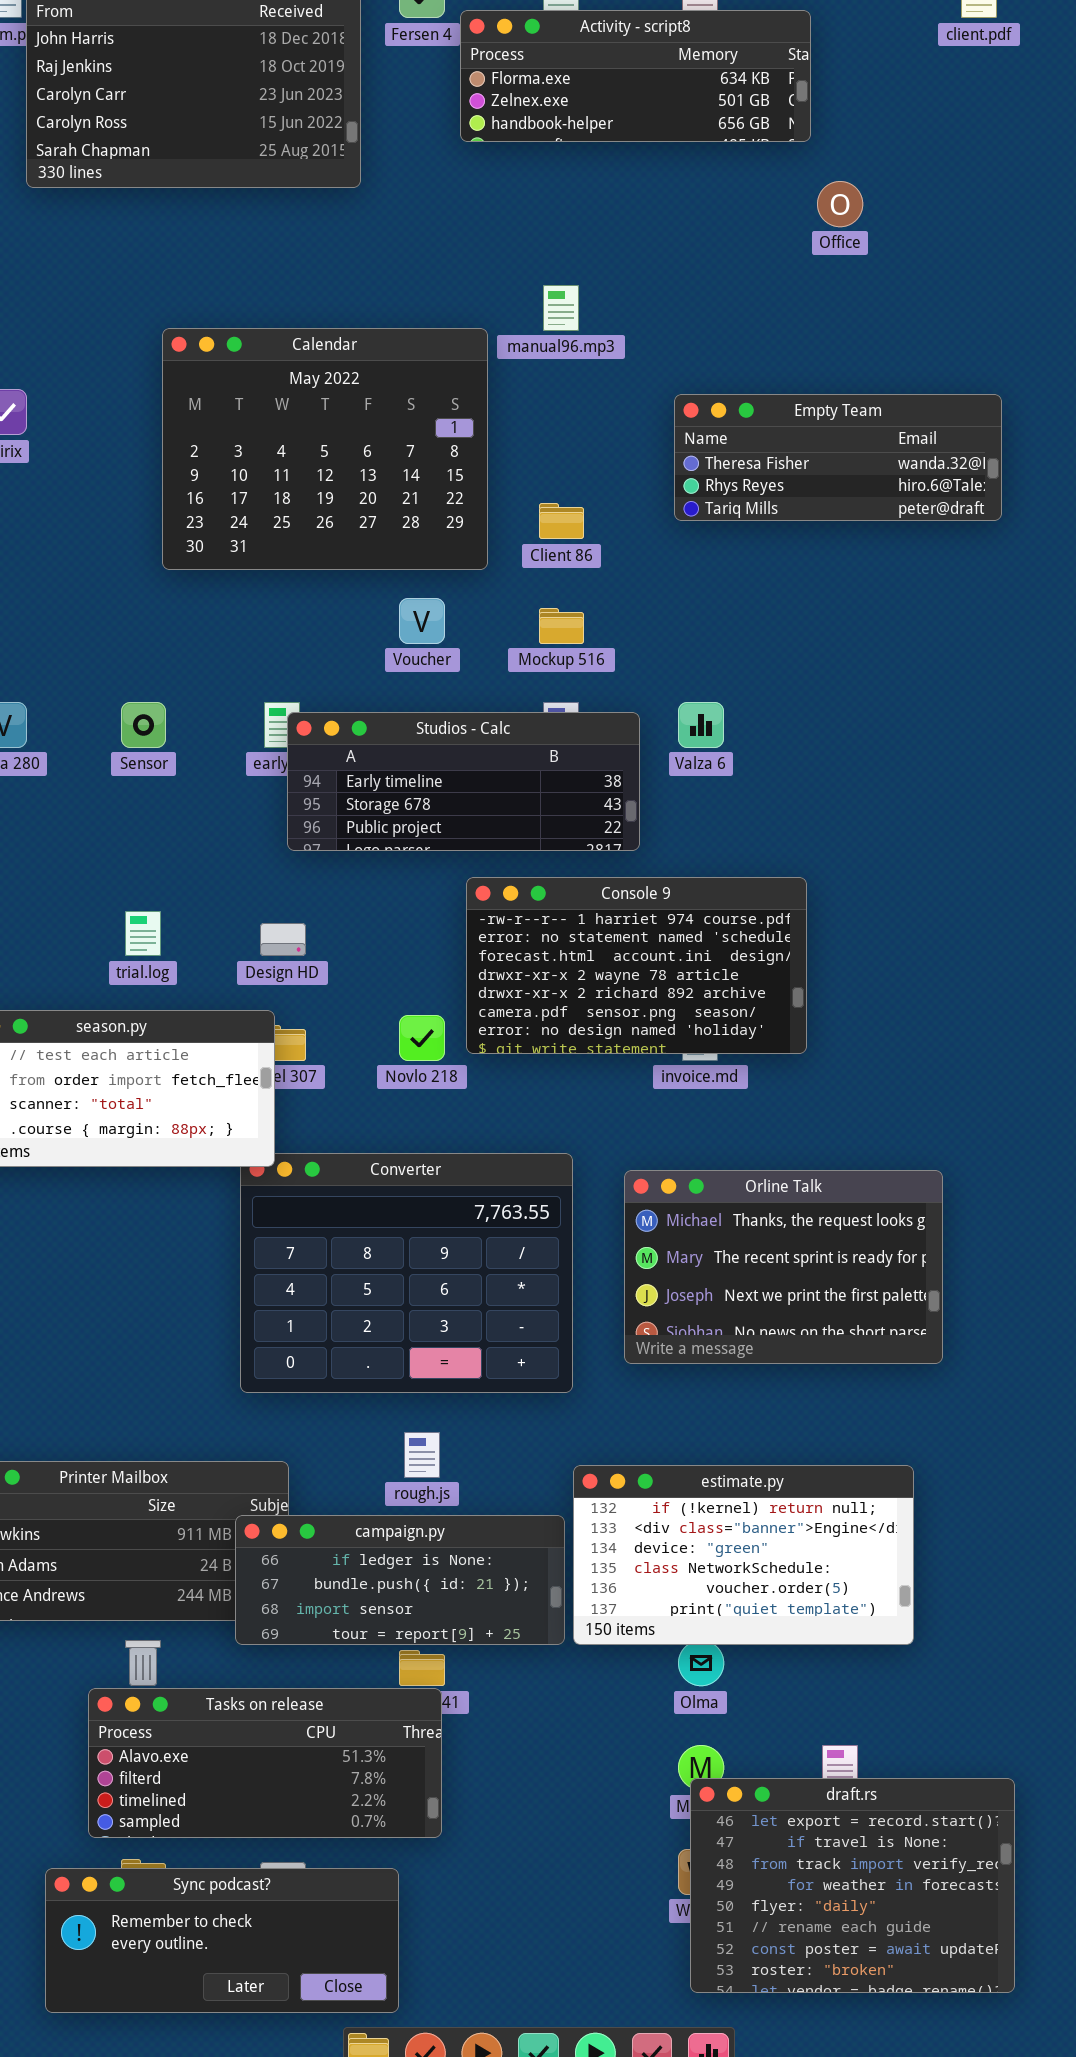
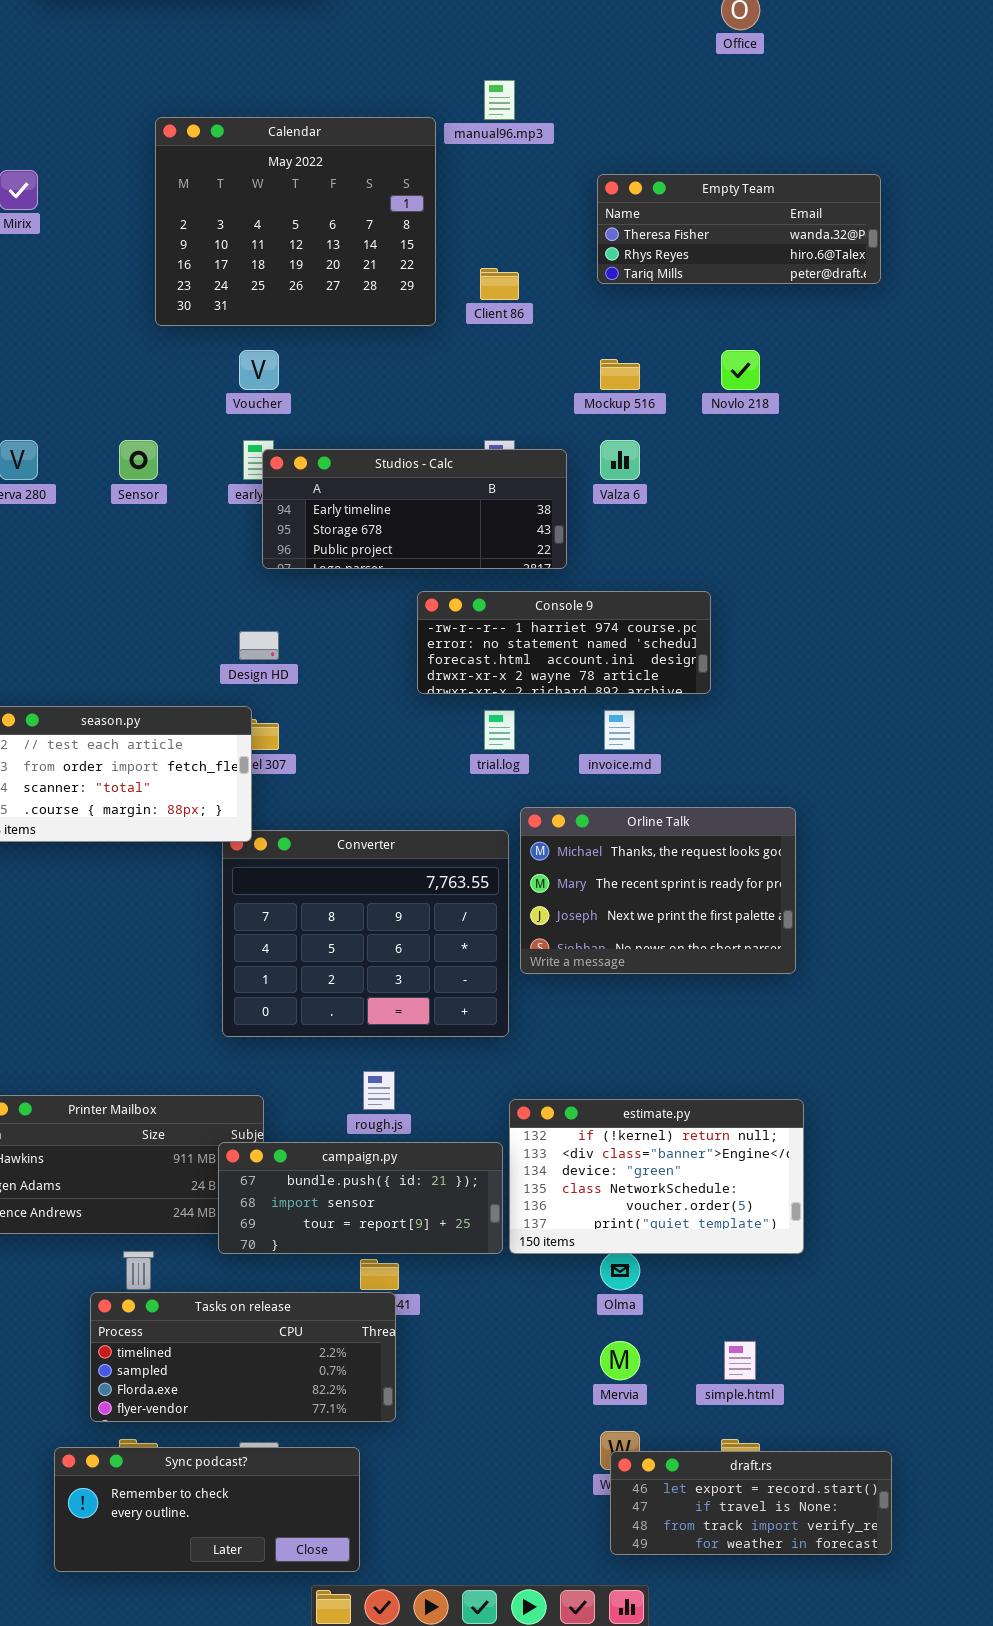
Voucher: [399,598,445,644] -> [239,350,279,390], moved
Mockup 516: [539,608,584,644] -> [600,359,640,390], moved
Console 9: [466,877,807,1054] -> [417,591,711,694], resized
trial.log: [125,911,161,956] -> [484,710,515,750], moved
Novlo 218: [399,1015,445,1061] -> [721,350,760,390], moved
Orline Talk: [624,1170,943,1364] -> [520,807,796,974], moved
campaign.py: [235,1515,565,1645] -> [218,1142,503,1254], scrolled down 1 row
Tasks on release: [88,1688,442,1838] -> [90,1292,396,1422], scrolled down 2 rows
draft.rs: [690,1778,1015,1993] -> [610,1451,892,1555], resized

